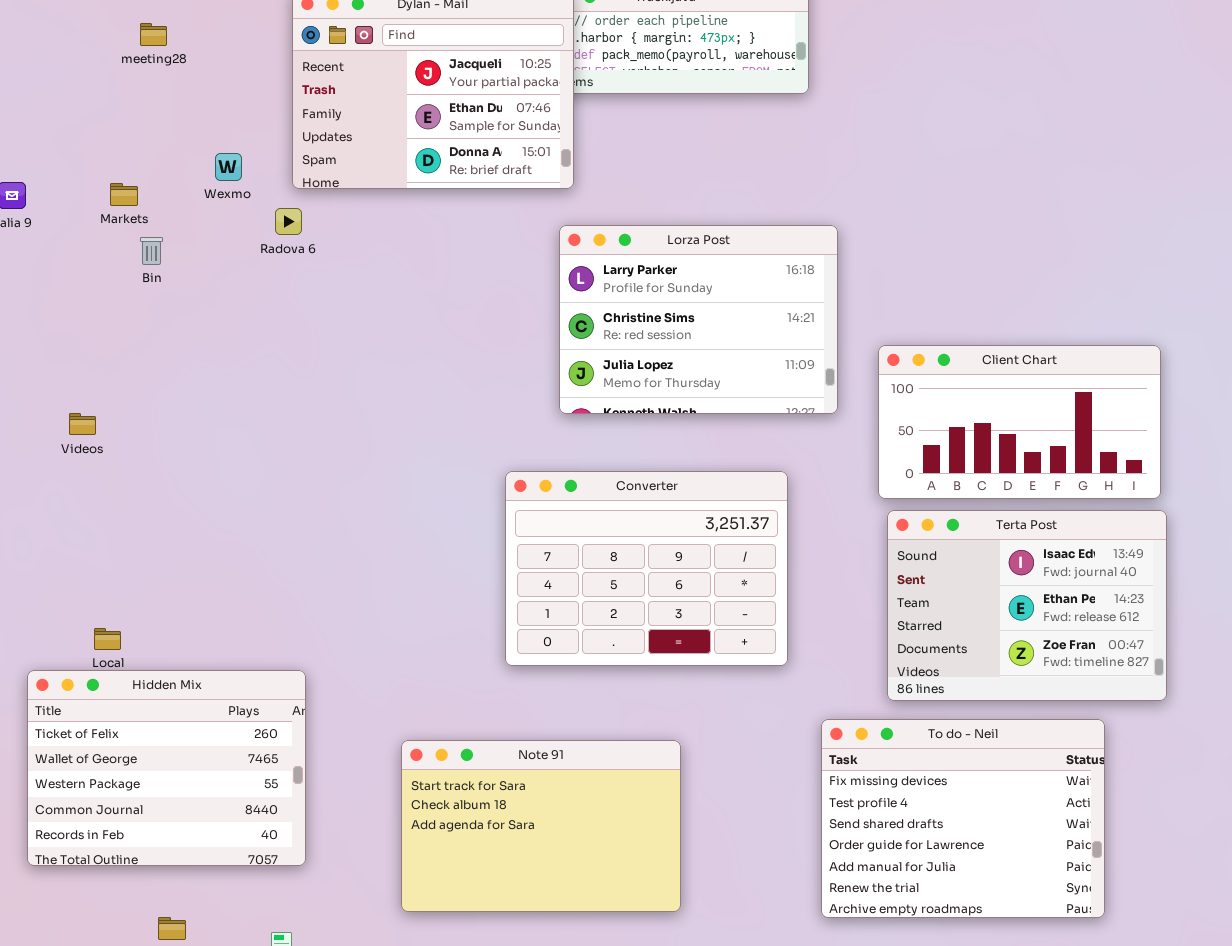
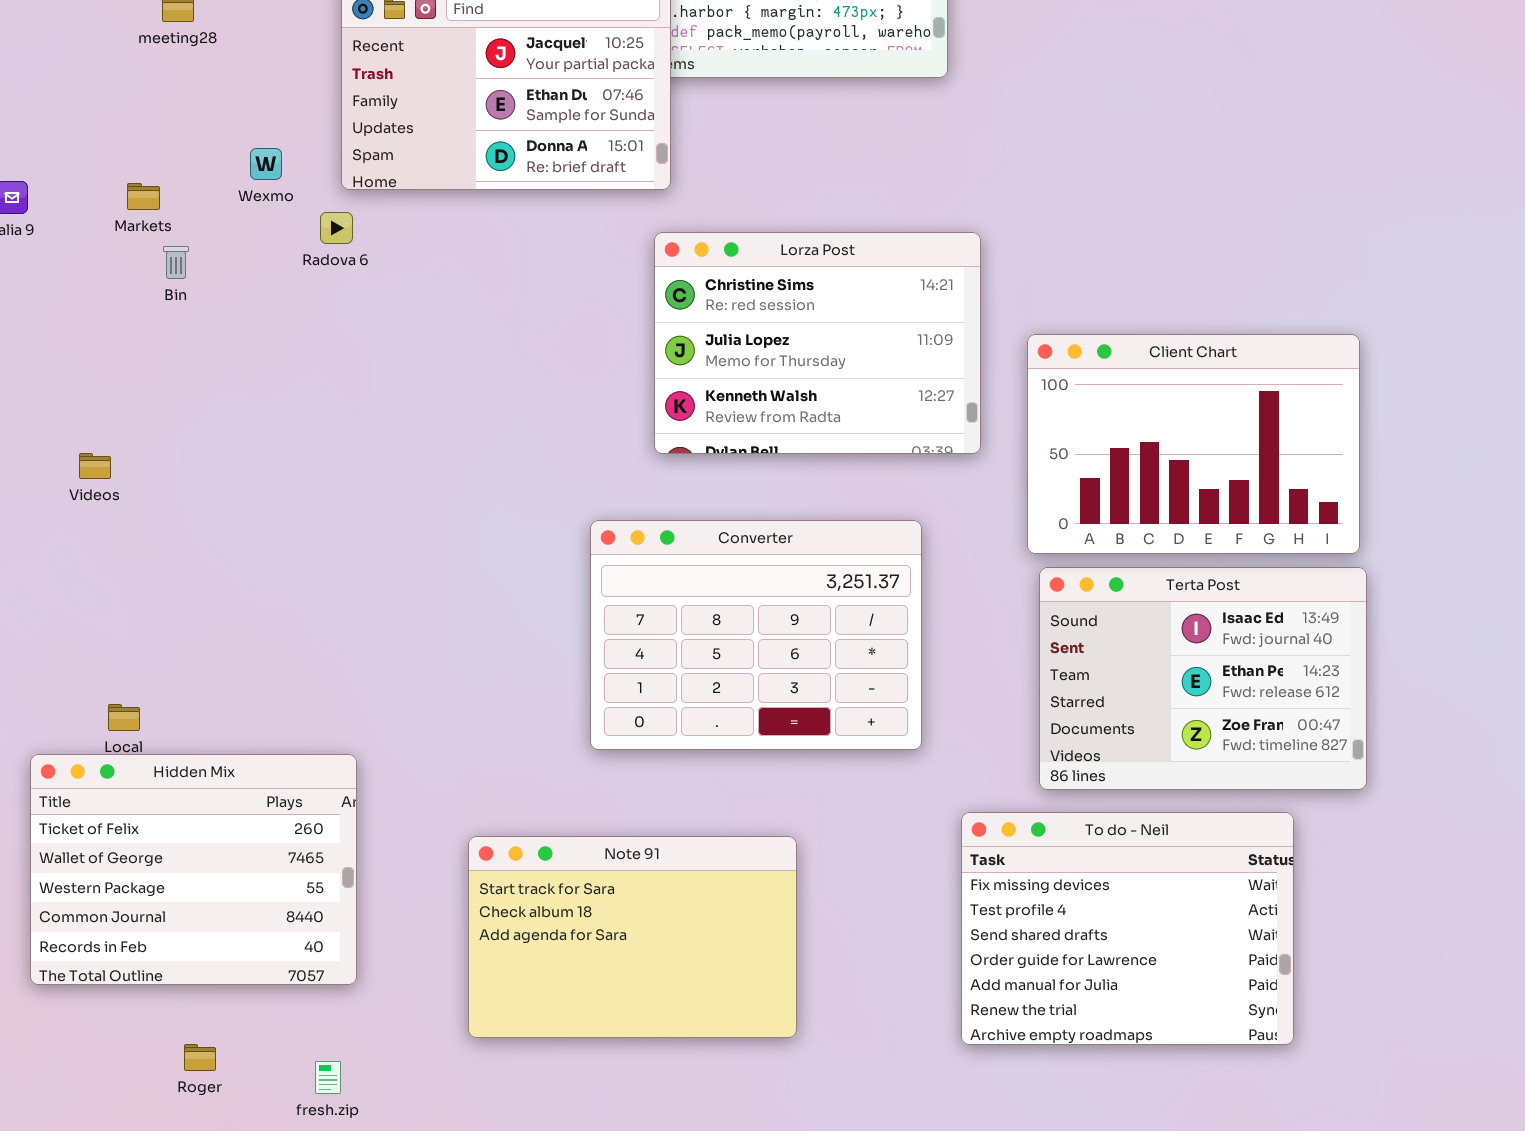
Lorza Post: [559,225,838,414] -> [654,232,981,454], scrolled down 1 row
Client Chart: [878,345,1161,499] -> [1027,334,1360,554], resized

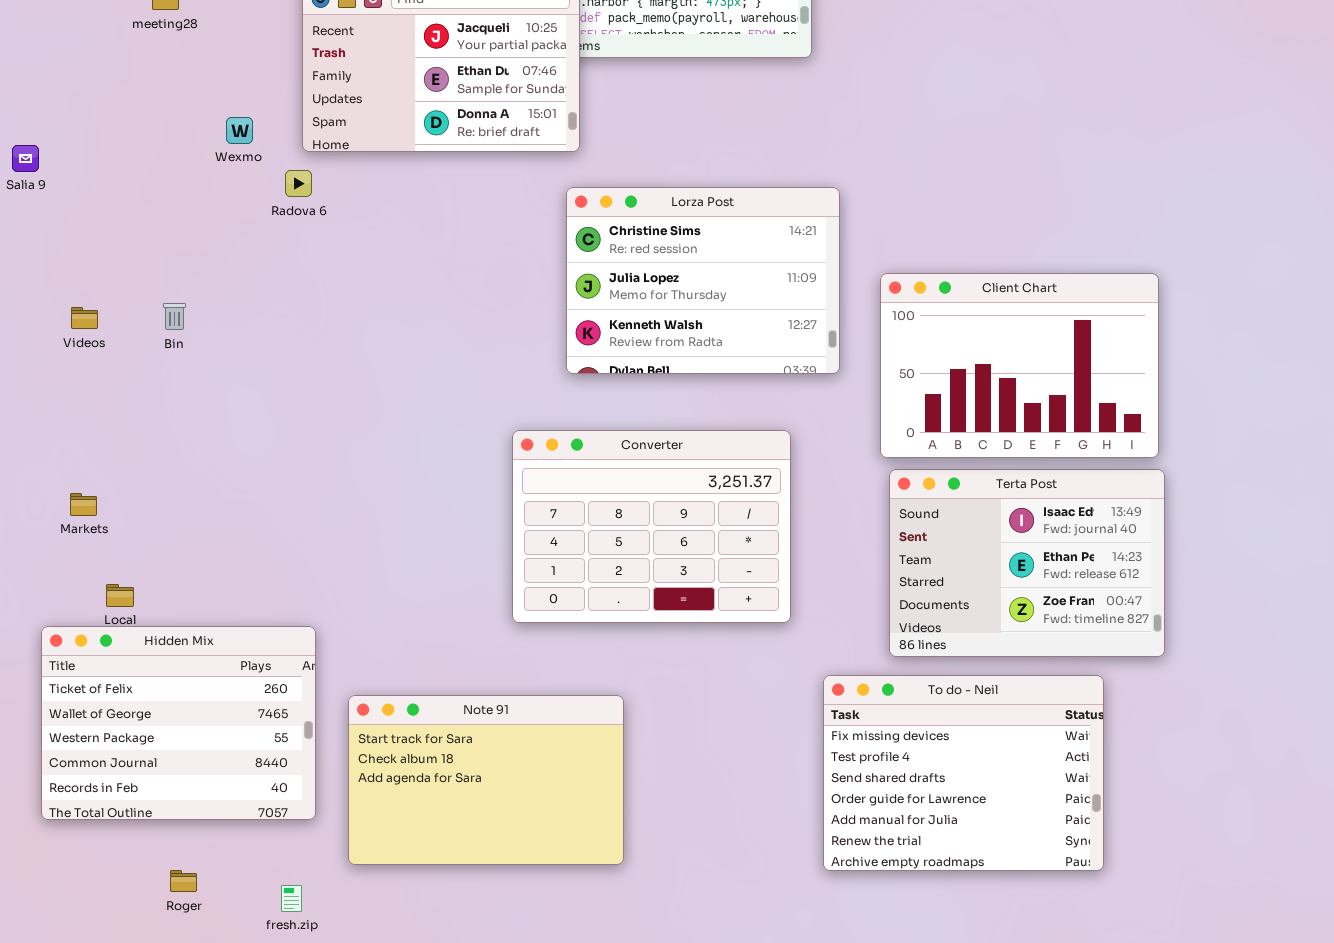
Markets: [127,183,160,210] -> [70,493,97,516], moved
Bin: [163,246,189,279] -> [163,303,186,330], moved
Videos: [79,453,111,479] -> [71,307,98,329], moved
Note 91: [468,836,797,1038] -> [348,695,624,865], moved

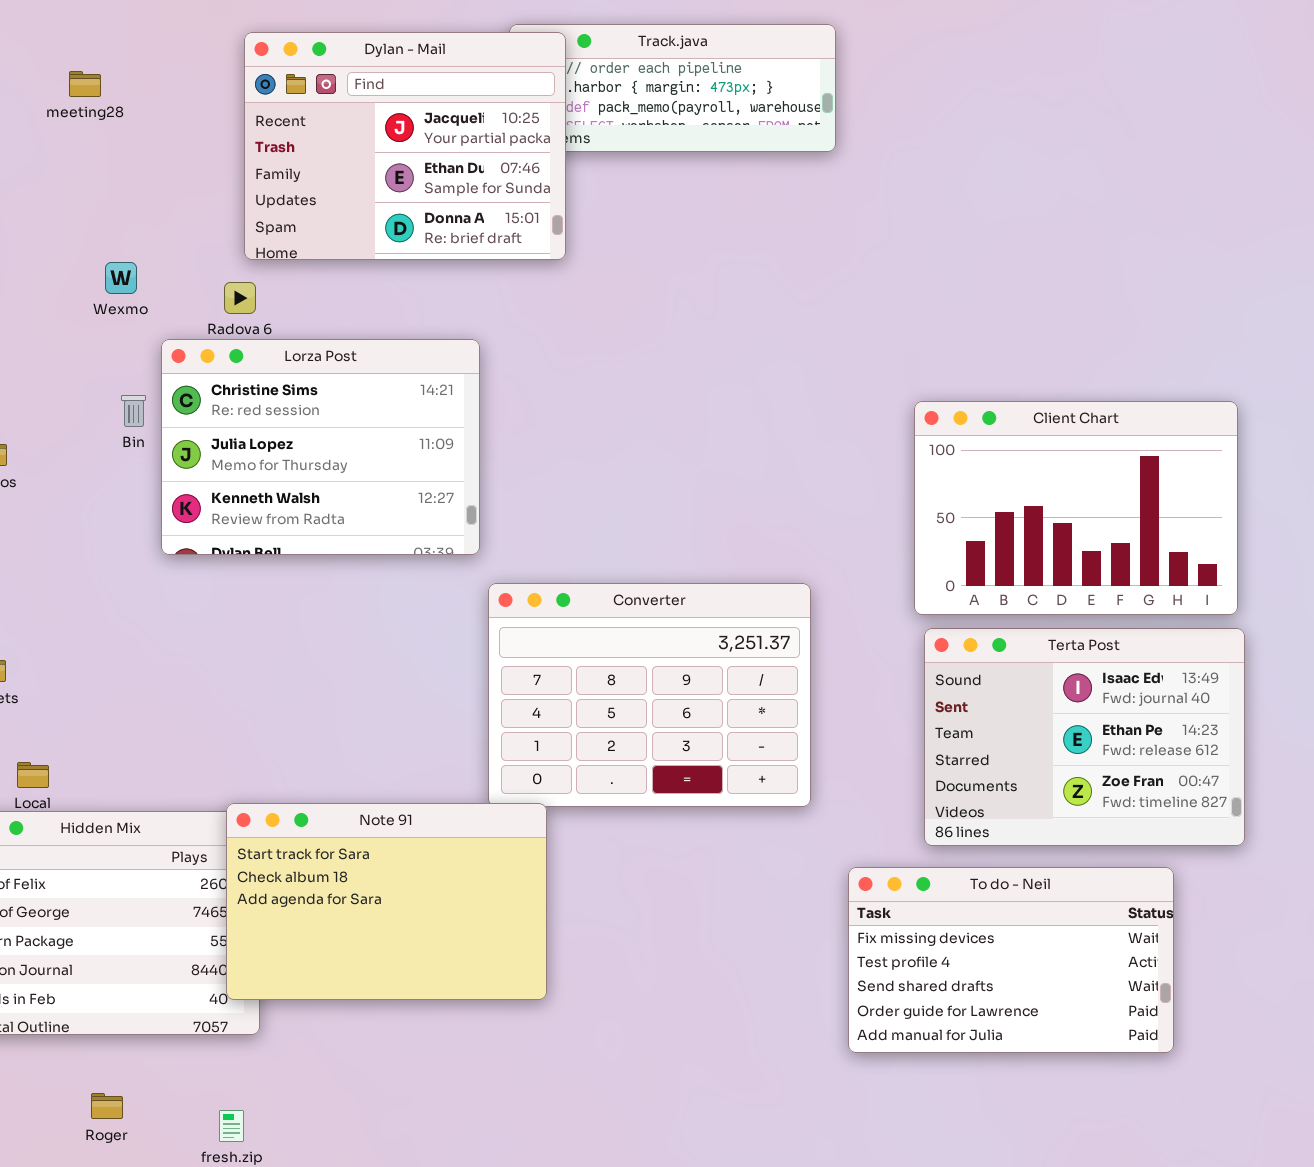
Wexmo: [226,117,253,144] -> [105,262,137,294], moved
Lorza Post: [566,187,840,374] -> [161,339,480,555], moved
Bin: [163,303,186,330] -> [121,395,146,427], moved
To do - Neil: [823,675,1104,871] -> [848,867,1174,1053], resized
Note 91: [348,695,624,865] -> [226,803,547,1000], moved

